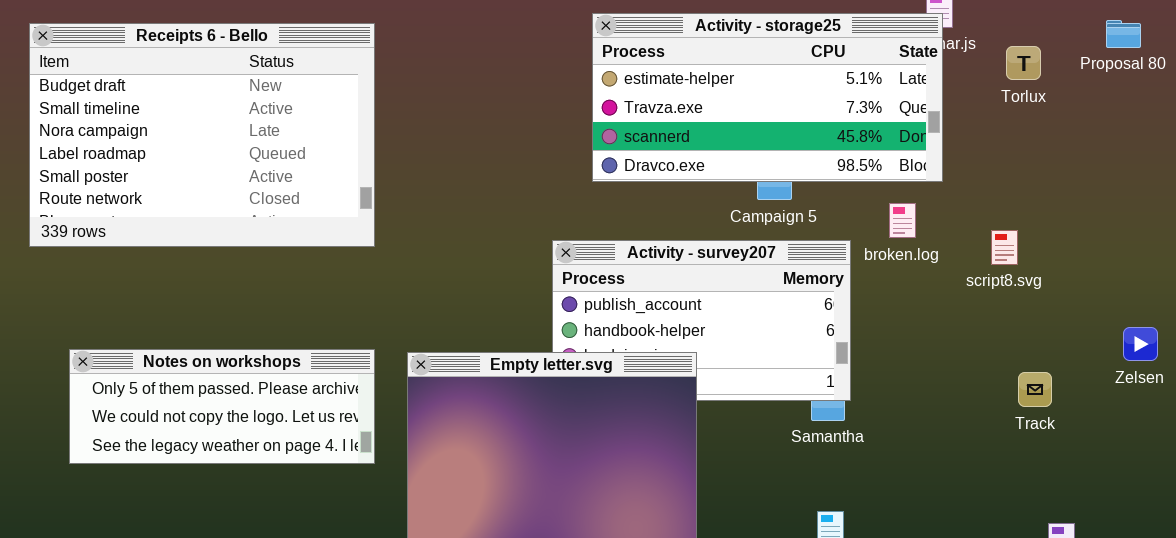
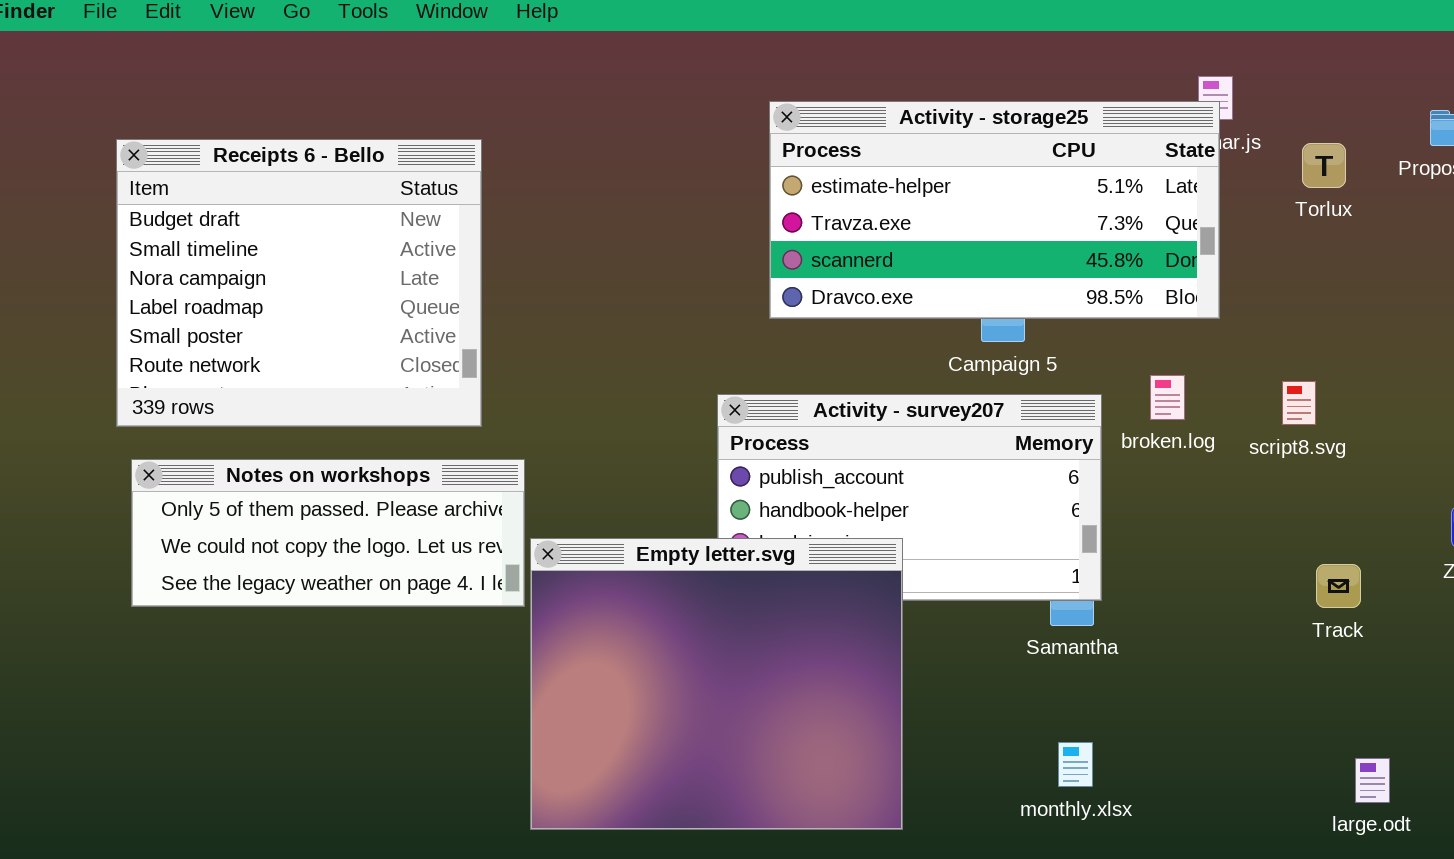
Receipts 6 - Bello: [29,23,375,247] -> [116,139,482,427], moved, resized
broken.log: [889,203,916,238] -> [1150,375,1185,420], moved
Notes on workshops: [69,349,375,464] -> [131,459,525,607], moved

